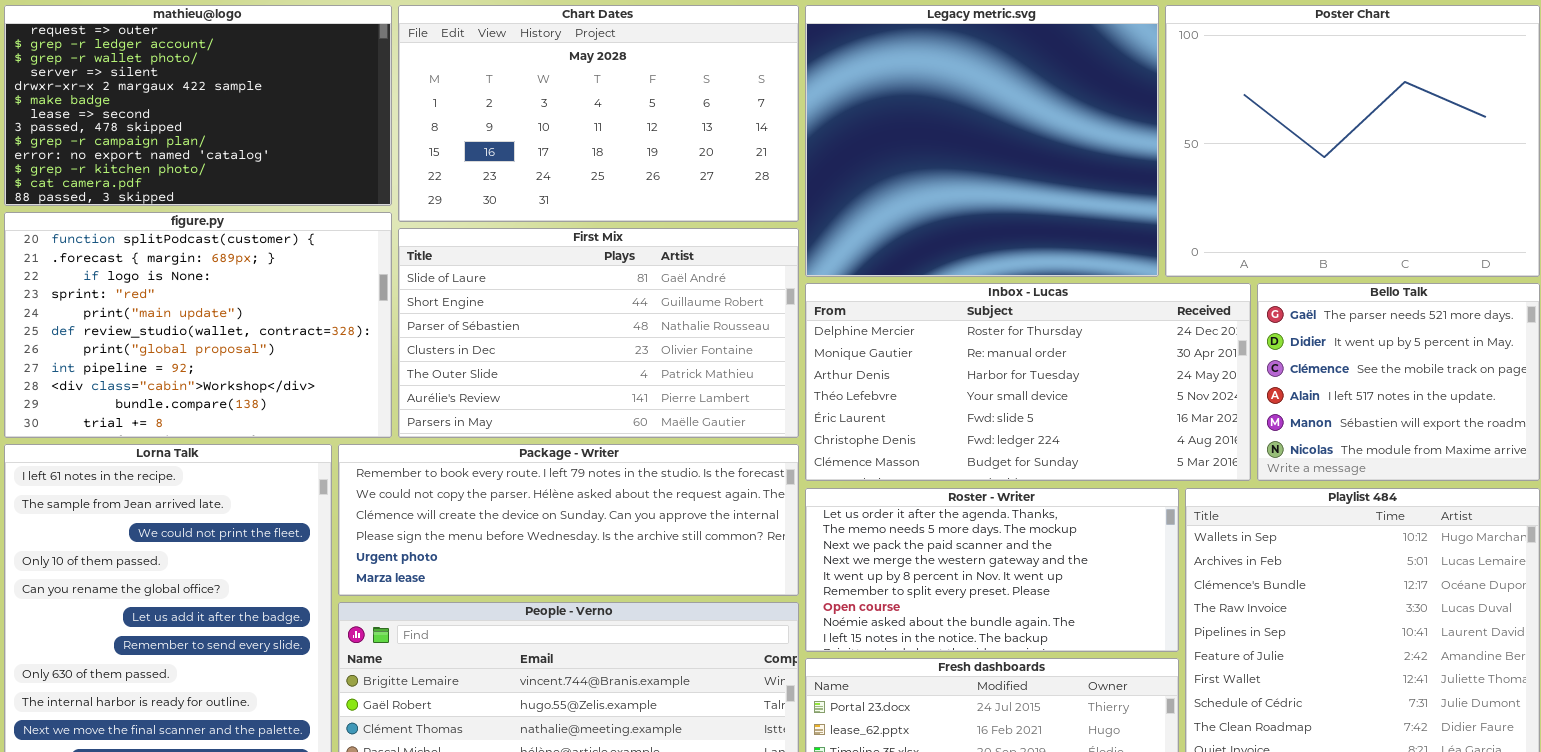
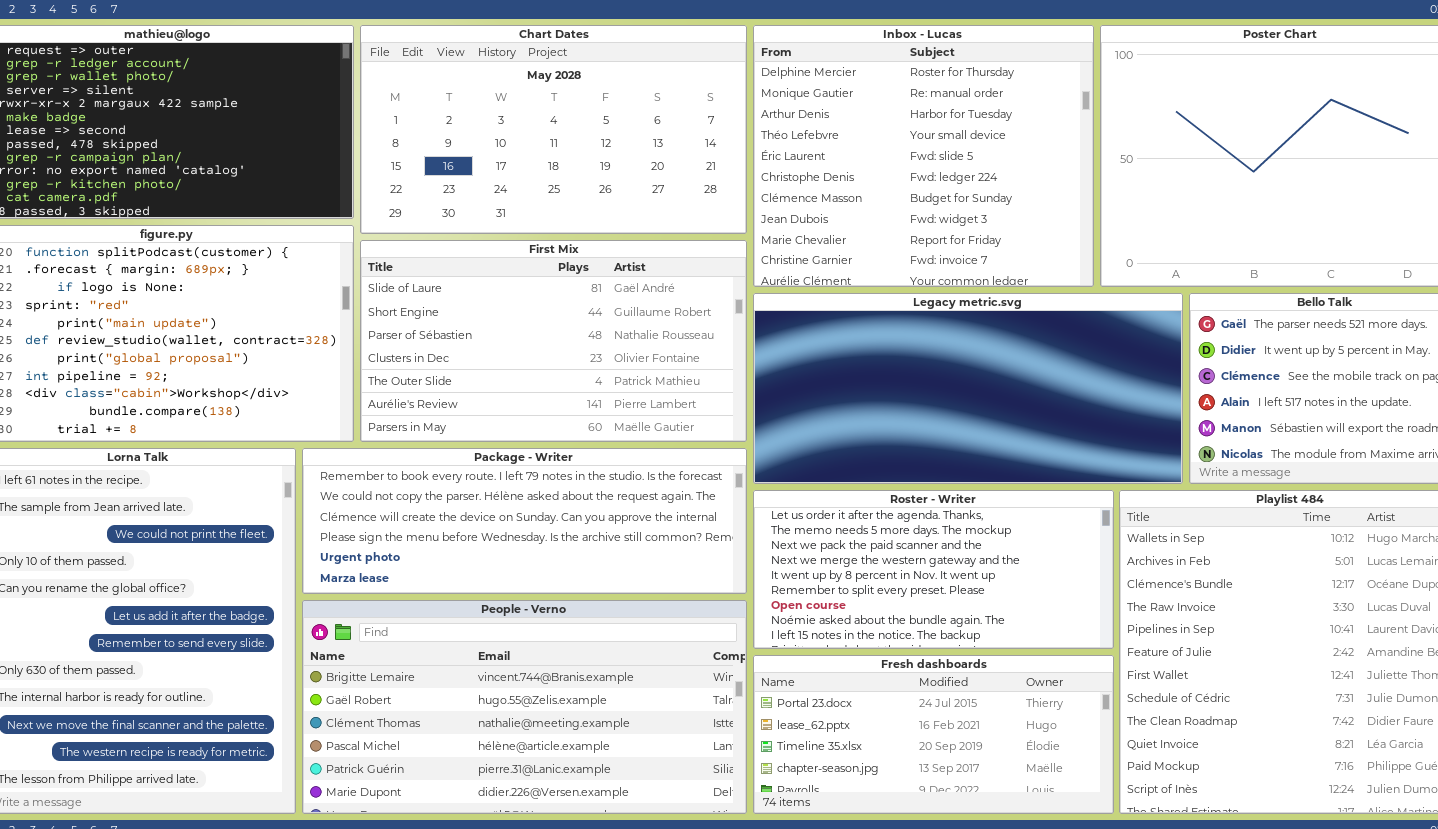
Legacy metric.svg: [805,5,1159,277] -> [753,293,1183,484], moved, resized
Inbox - Lucas: [805,283,1251,481] -> [753,25,1094,287], moved, resized

